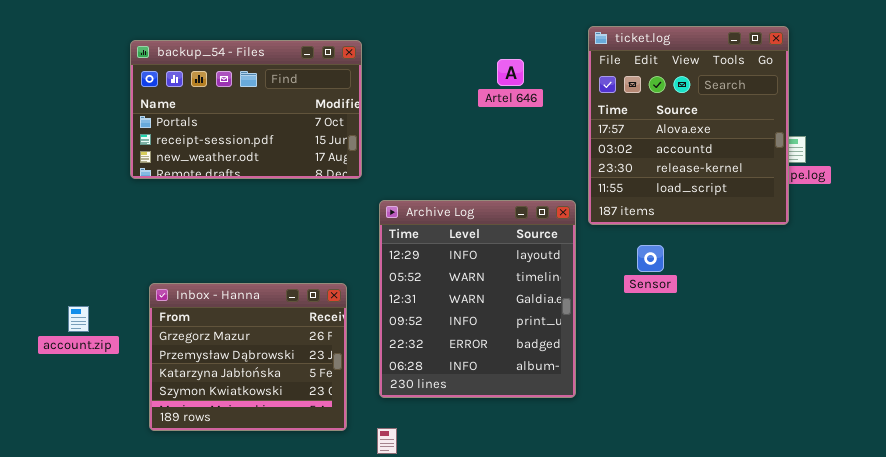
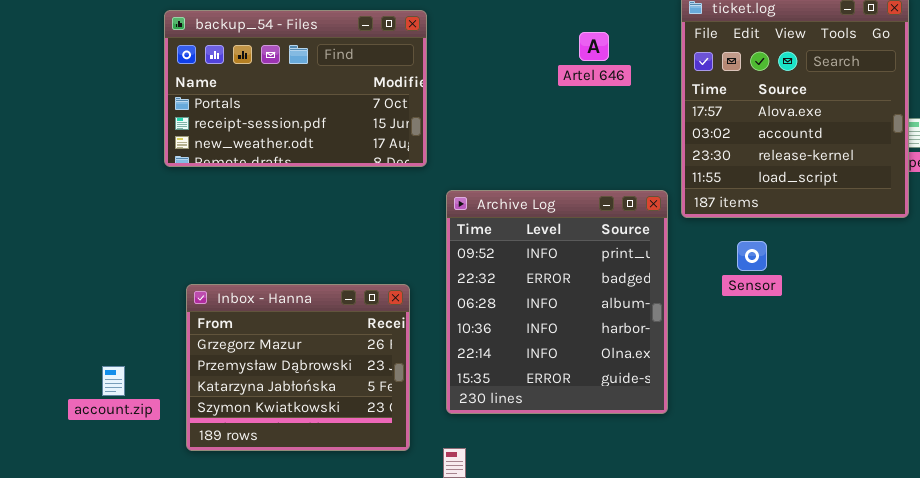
Archive Log: [379,200,576,398] -> [446,190,668,414], scrolled down 3 rows
account.zip: [68,306,89,332] -> [102,366,125,396], moved

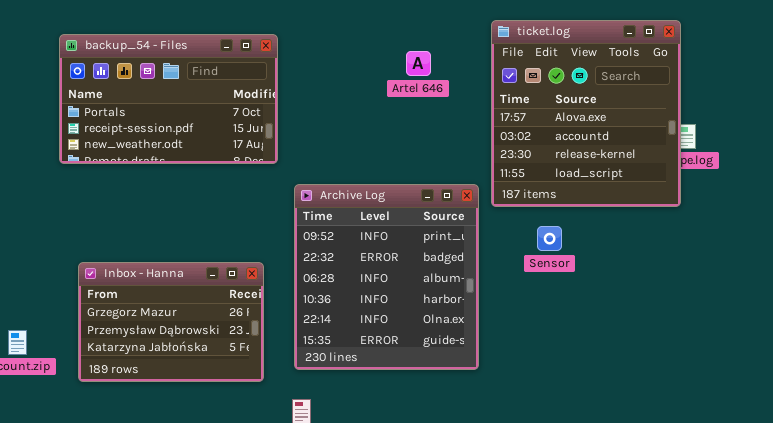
Inbox - Hanna: [186,284,410,451] -> [78,262,264,382], resized

